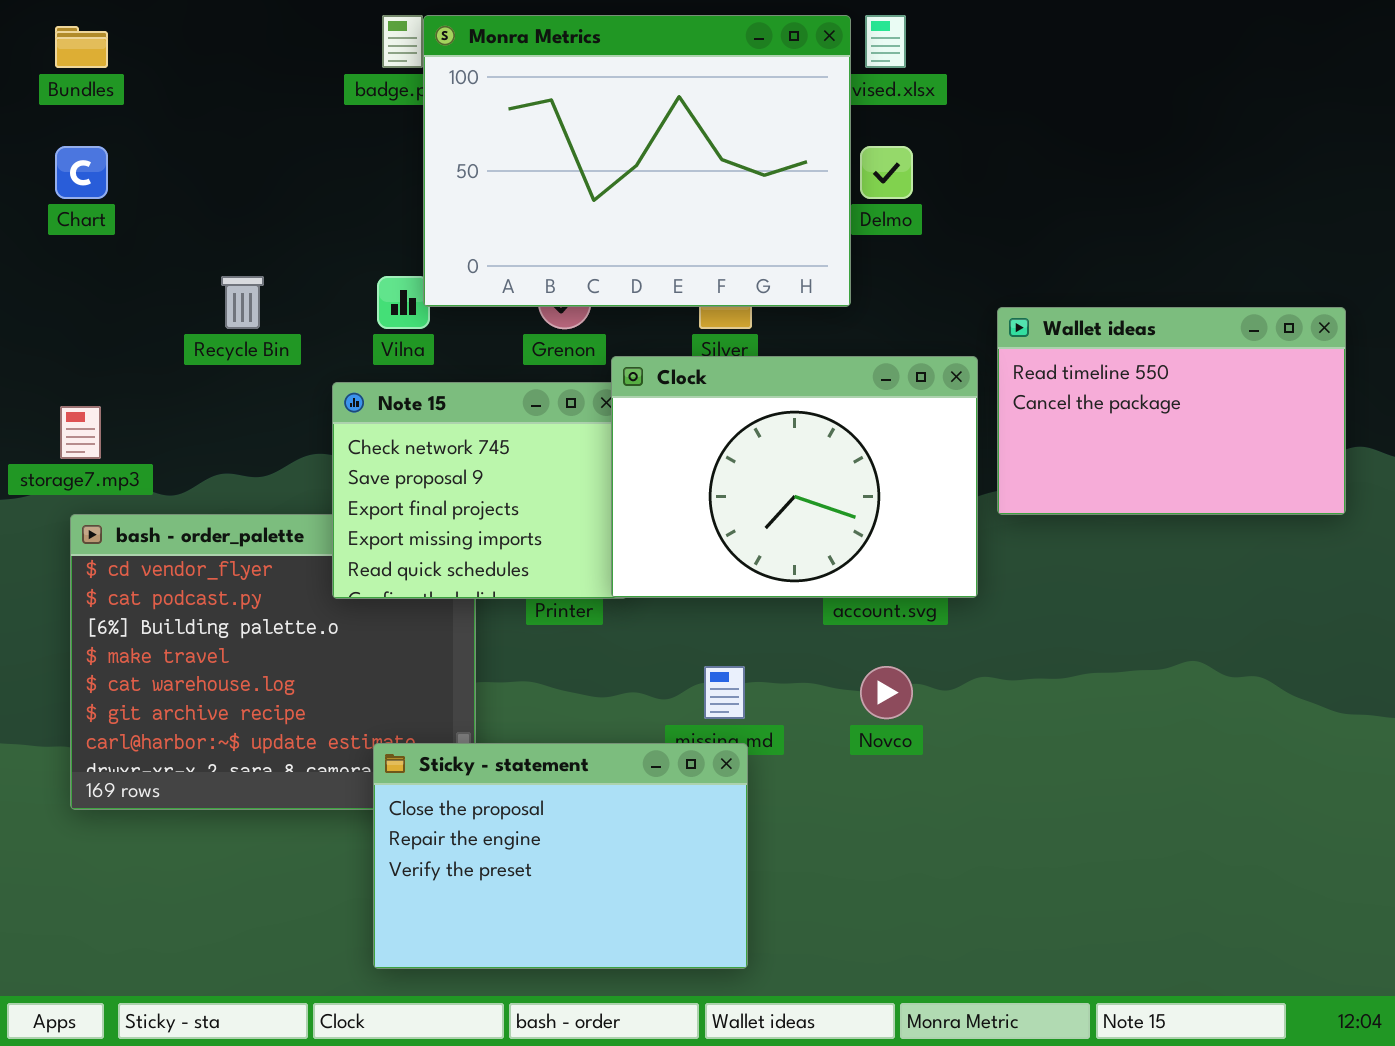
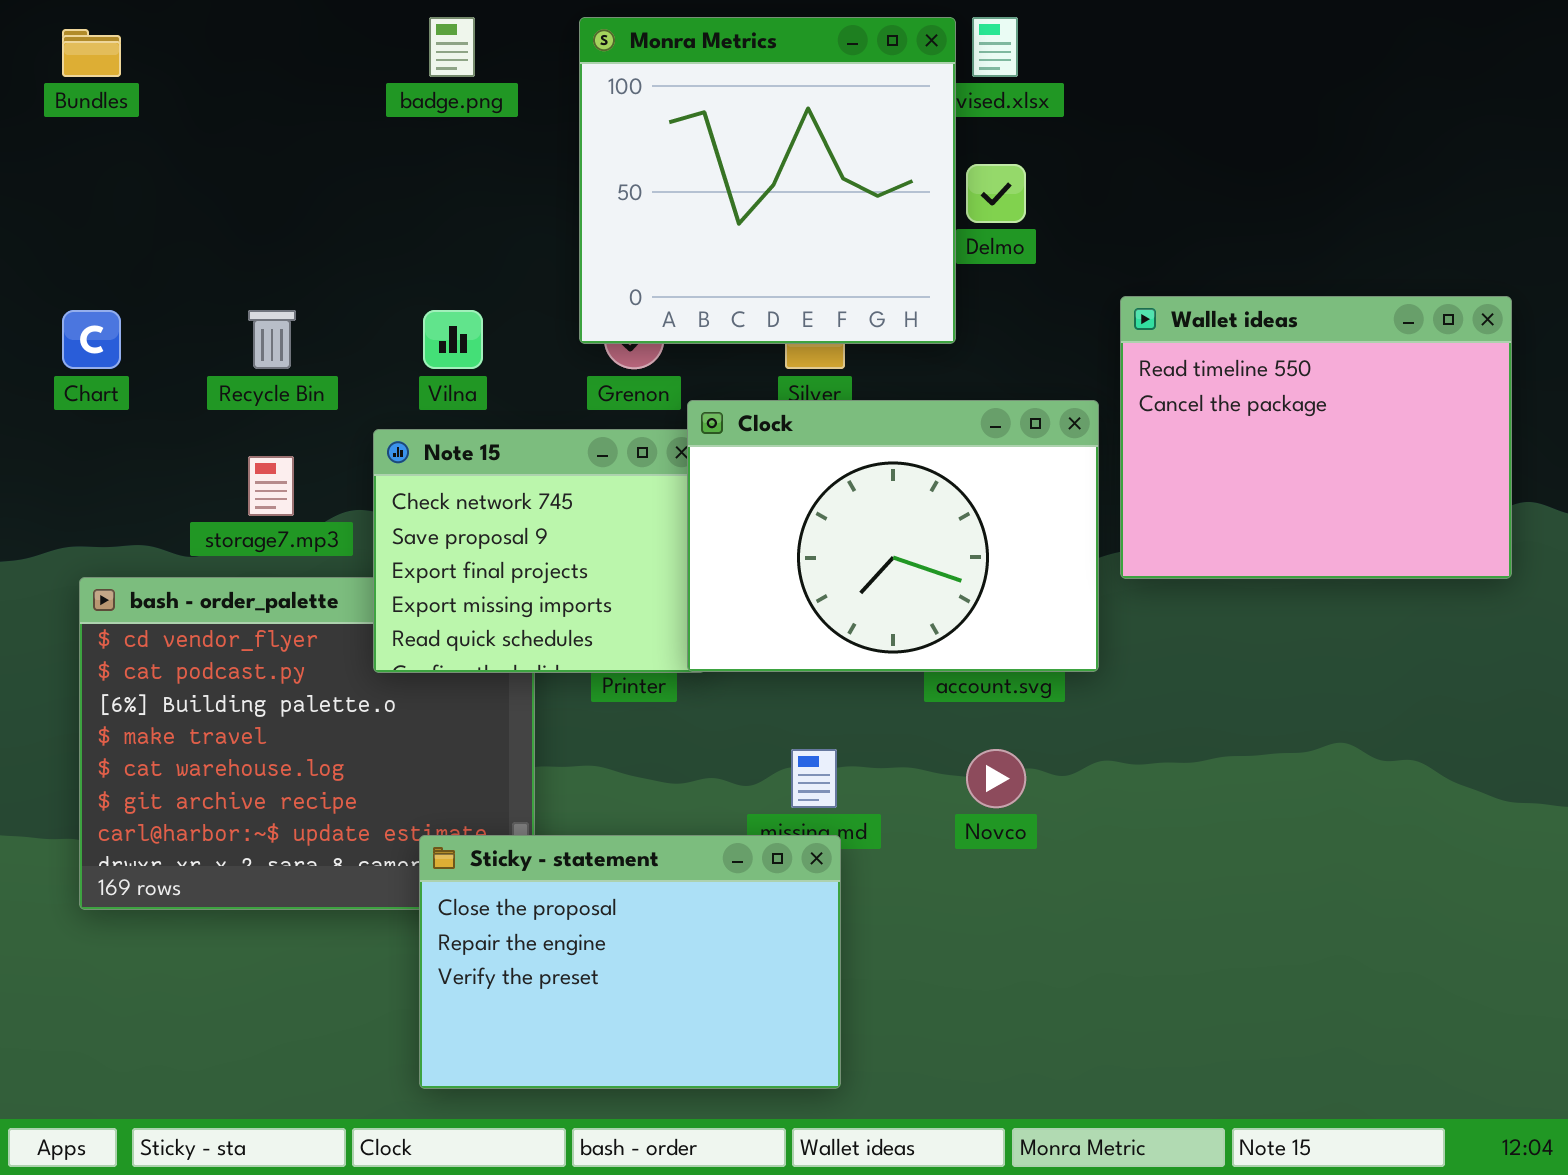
Monra Metrics: [423,15,851,307] -> [579,17,956,344], resized
Chart: [55,146,108,199] -> [62,310,121,369], moved
Wallet ideas: [997,307,1346,515] -> [1120,296,1512,579], resized
storage7.mp3: [60,406,101,459] -> [248,456,294,516], moved

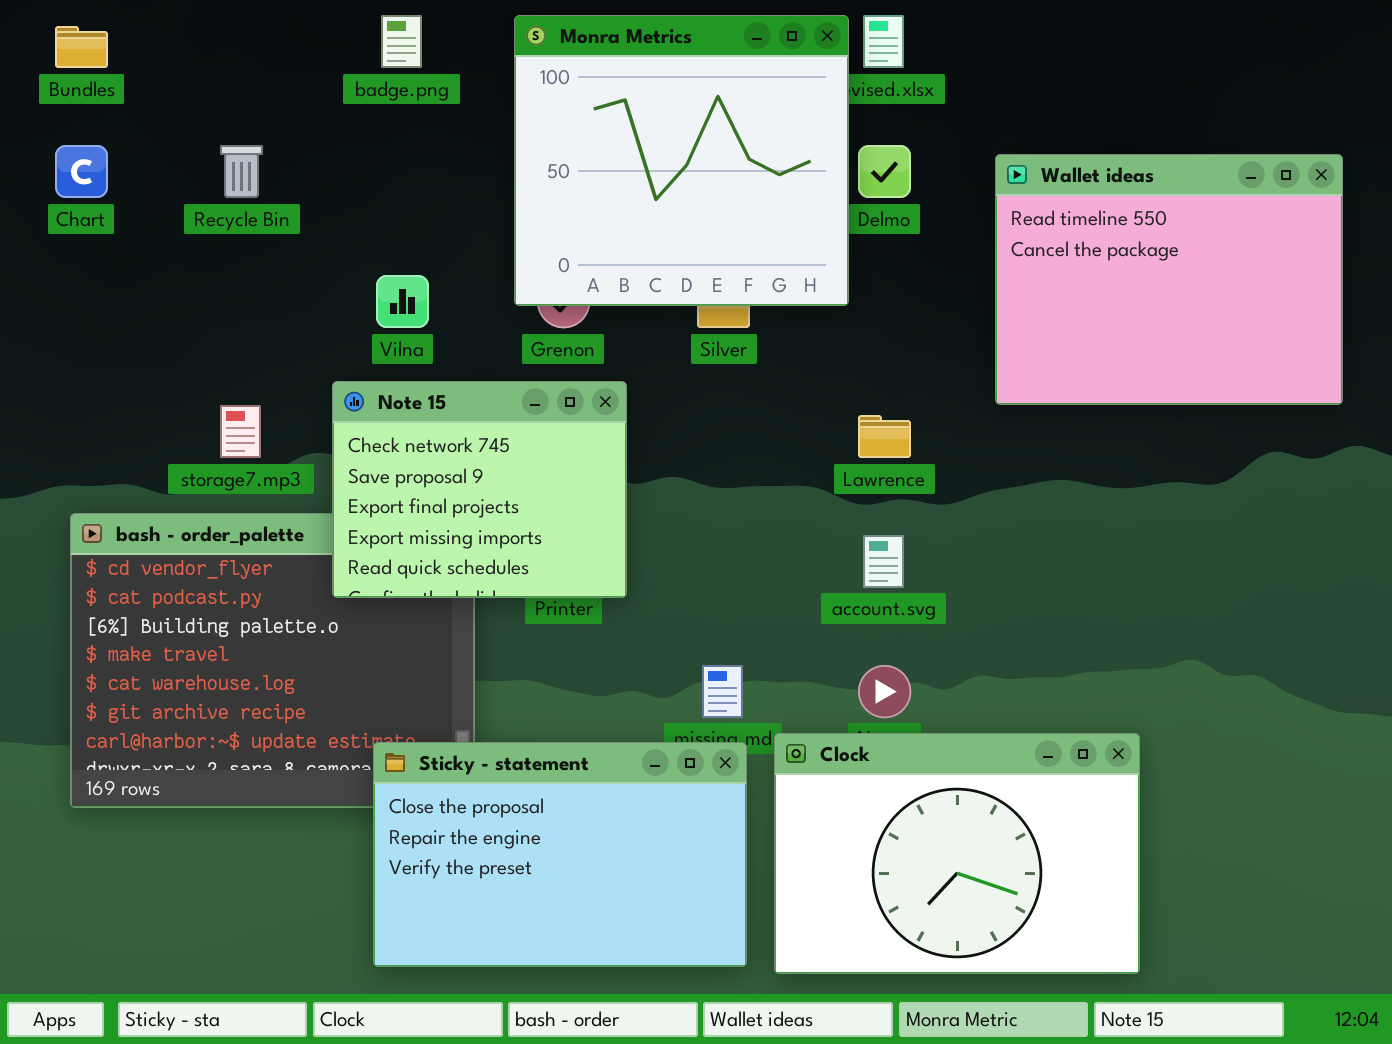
Wallet ideas: [1120,296,1512,579] -> [995,154,1343,405], moved
Chart: [62,310,121,369] -> [55,145,108,198], moved
Recycle Bin: [248,310,296,369] -> [220,145,263,198], moved
Clock: [687,400,1099,672] -> [774,733,1140,974], moved

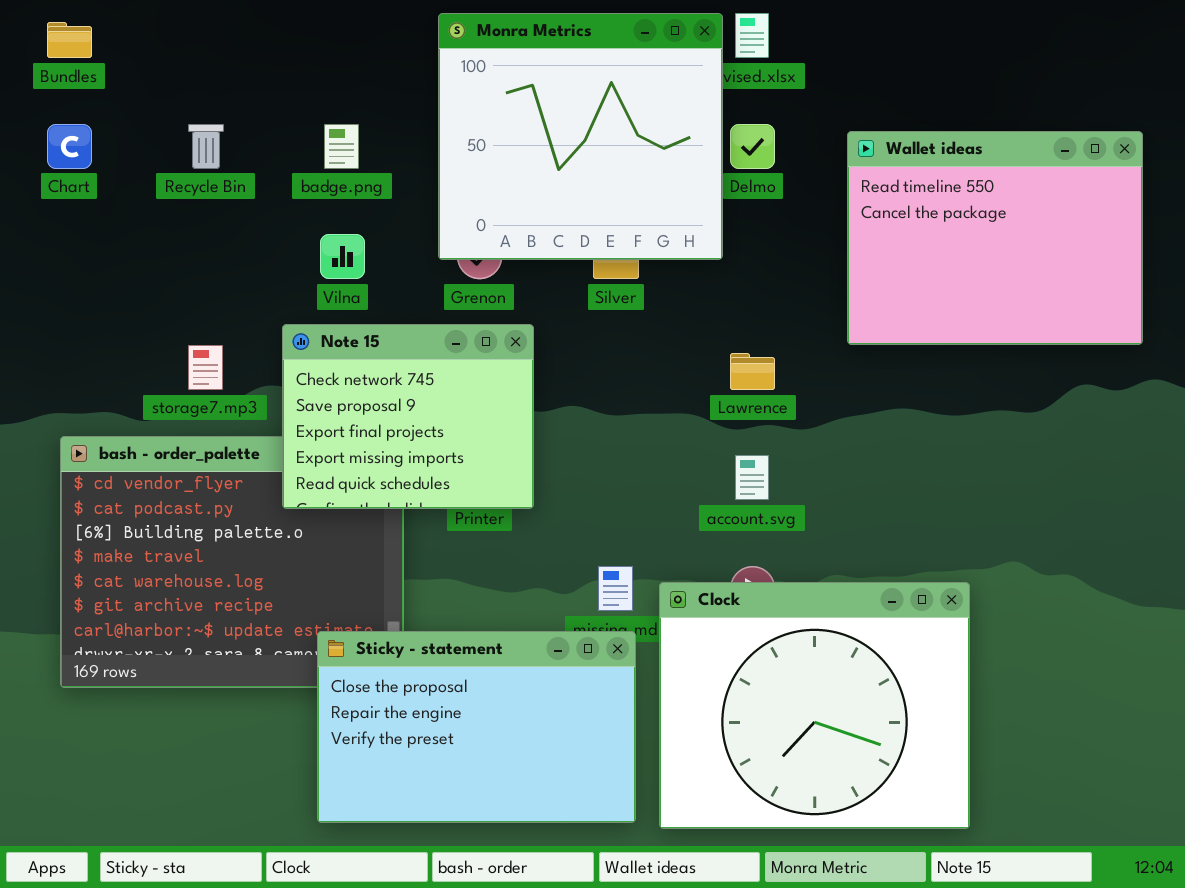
badge.png: [381,15,422,68] -> [324,124,359,169], moved
Clock: [774,733,1140,974] -> [659,582,970,829], resized

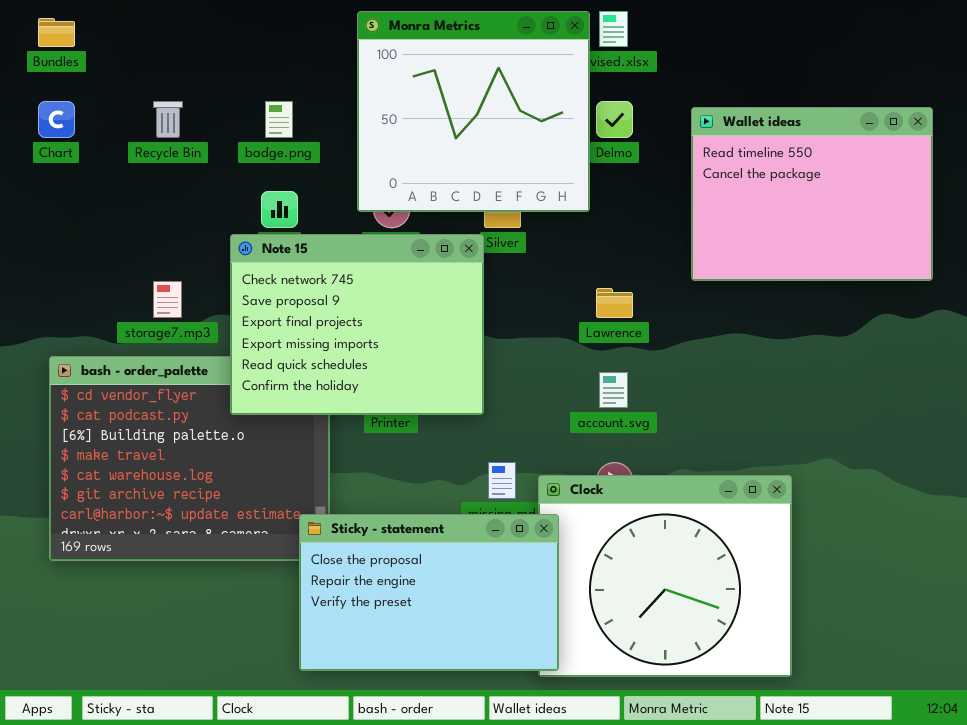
Note 15: [282,324,534,509] -> [230,234,484,415], resized
Sticky - statement: [317,631,636,823] -> [299,514,559,671], moved

